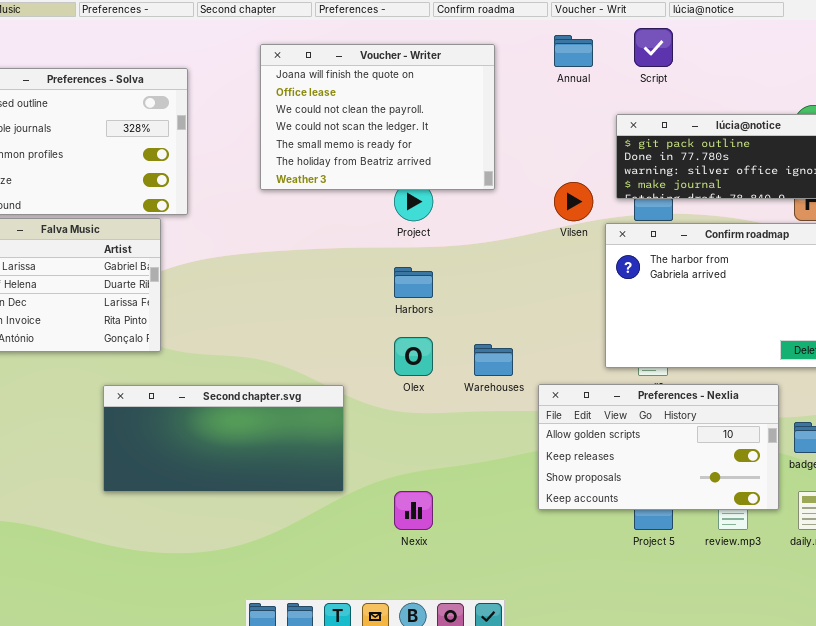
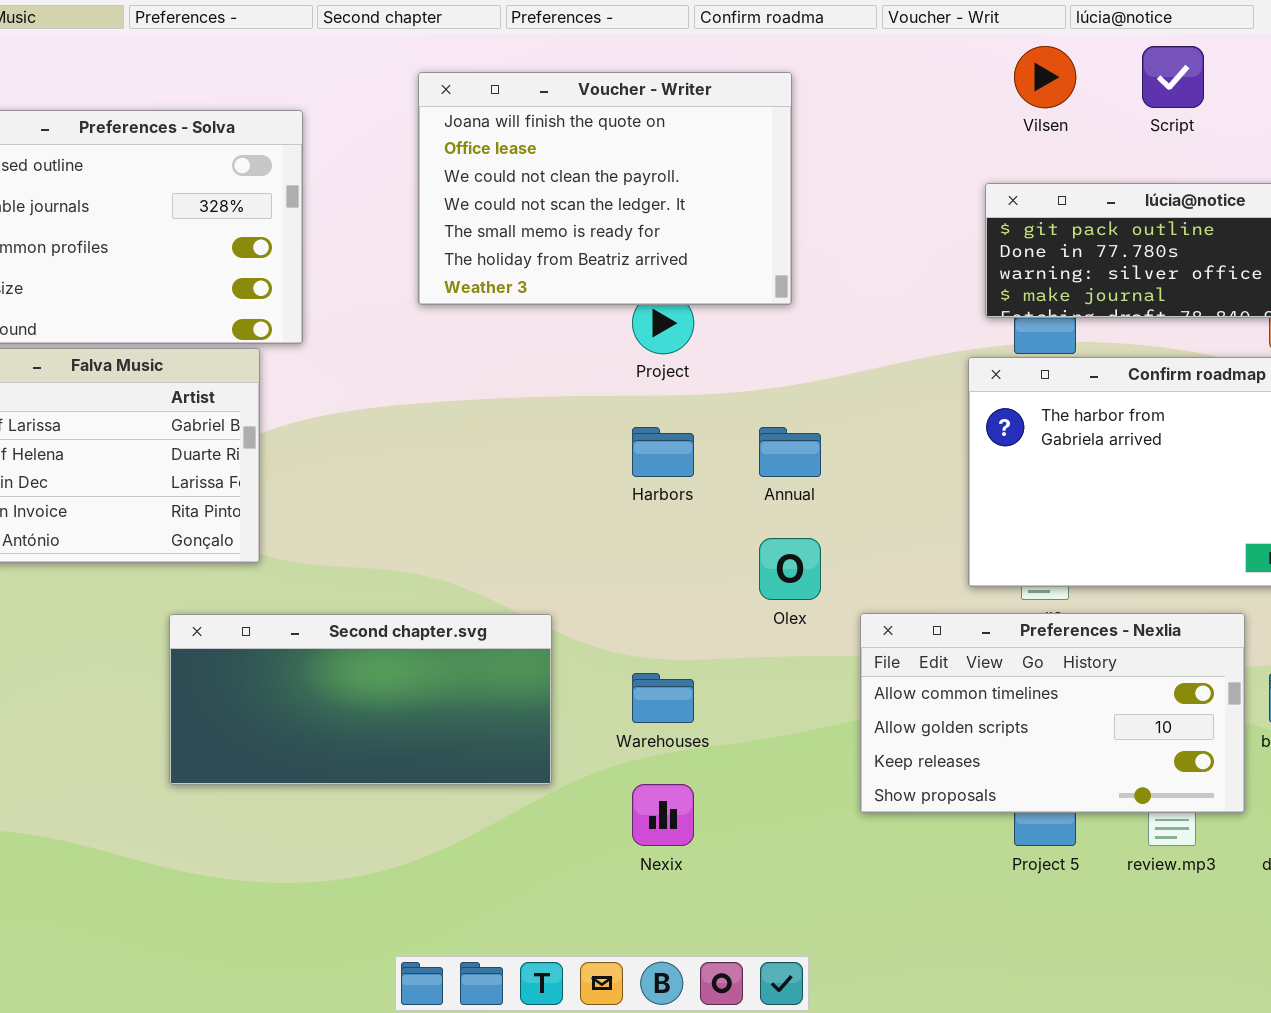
Script: [634,28,673,67] -> [1142,46,1204,108], moved
Annual: [554,35,593,67] -> [759,427,821,477], moved
Vilsen: [554,182,593,221] -> [1014,46,1076,108], moved
Olex: [394,337,433,376] -> [759,538,821,600], moved
Warehouses: [474,344,513,376] -> [632,673,694,723], moved
Preferences - Nexlia: [538,384,779,510] -> [860,613,1245,813], scrolled up 1 row

